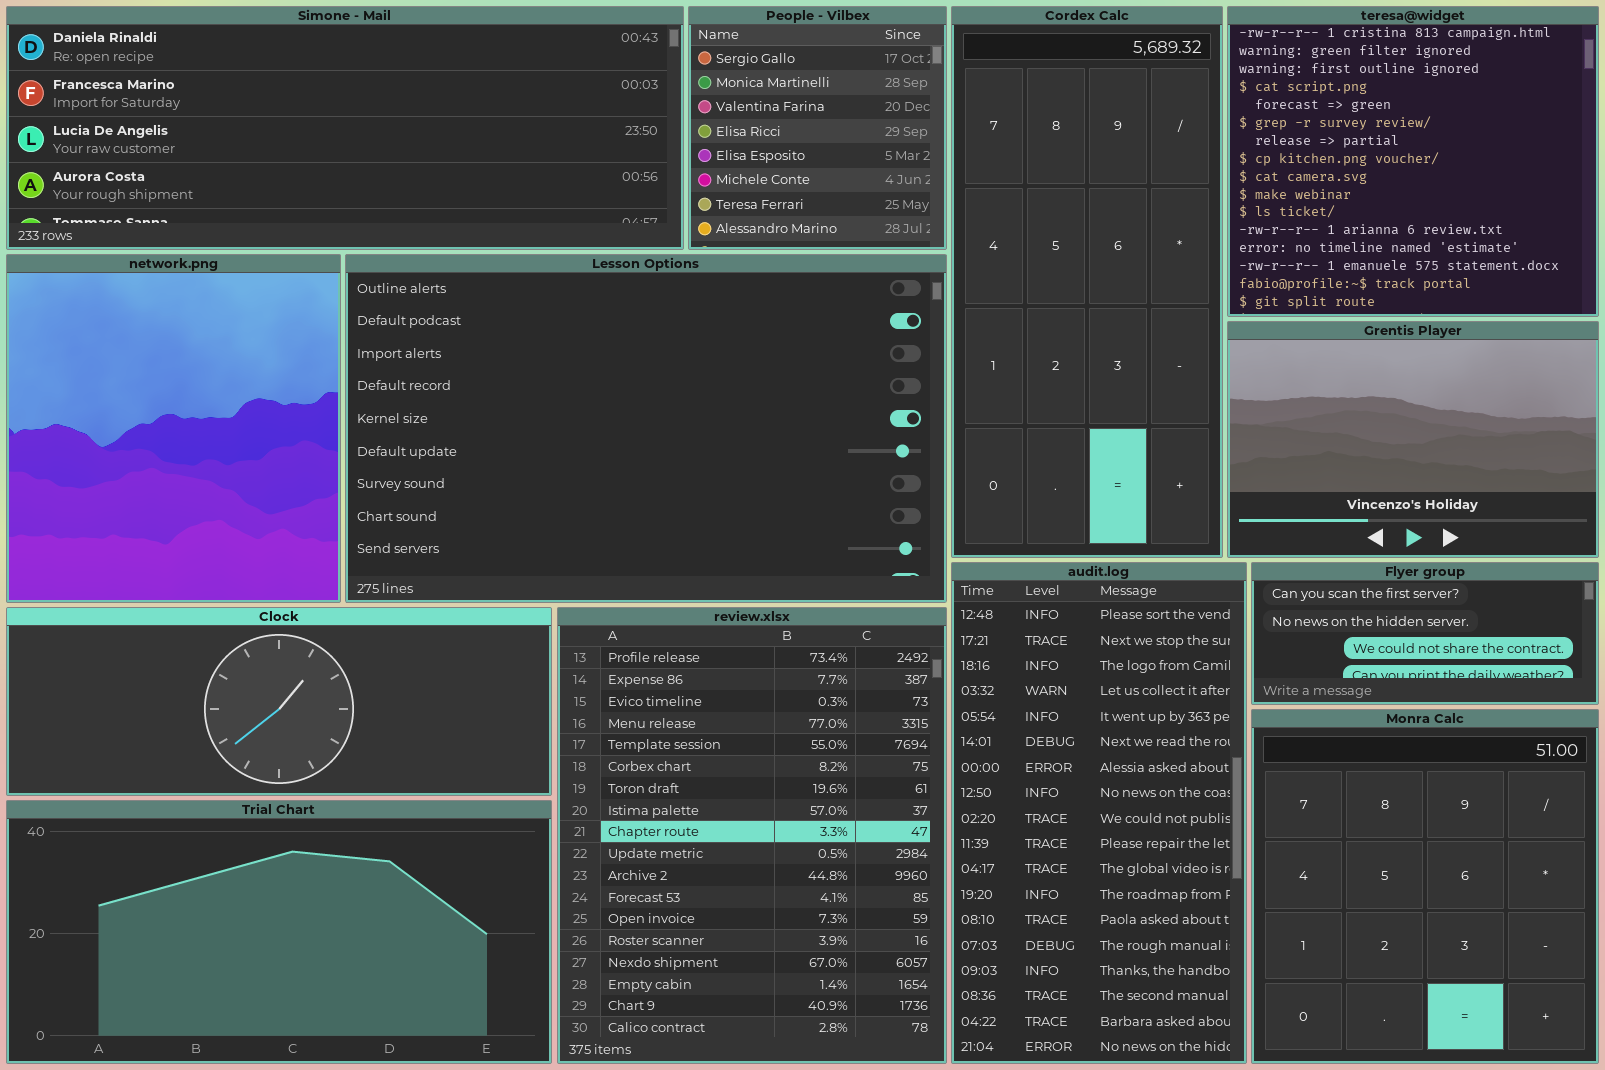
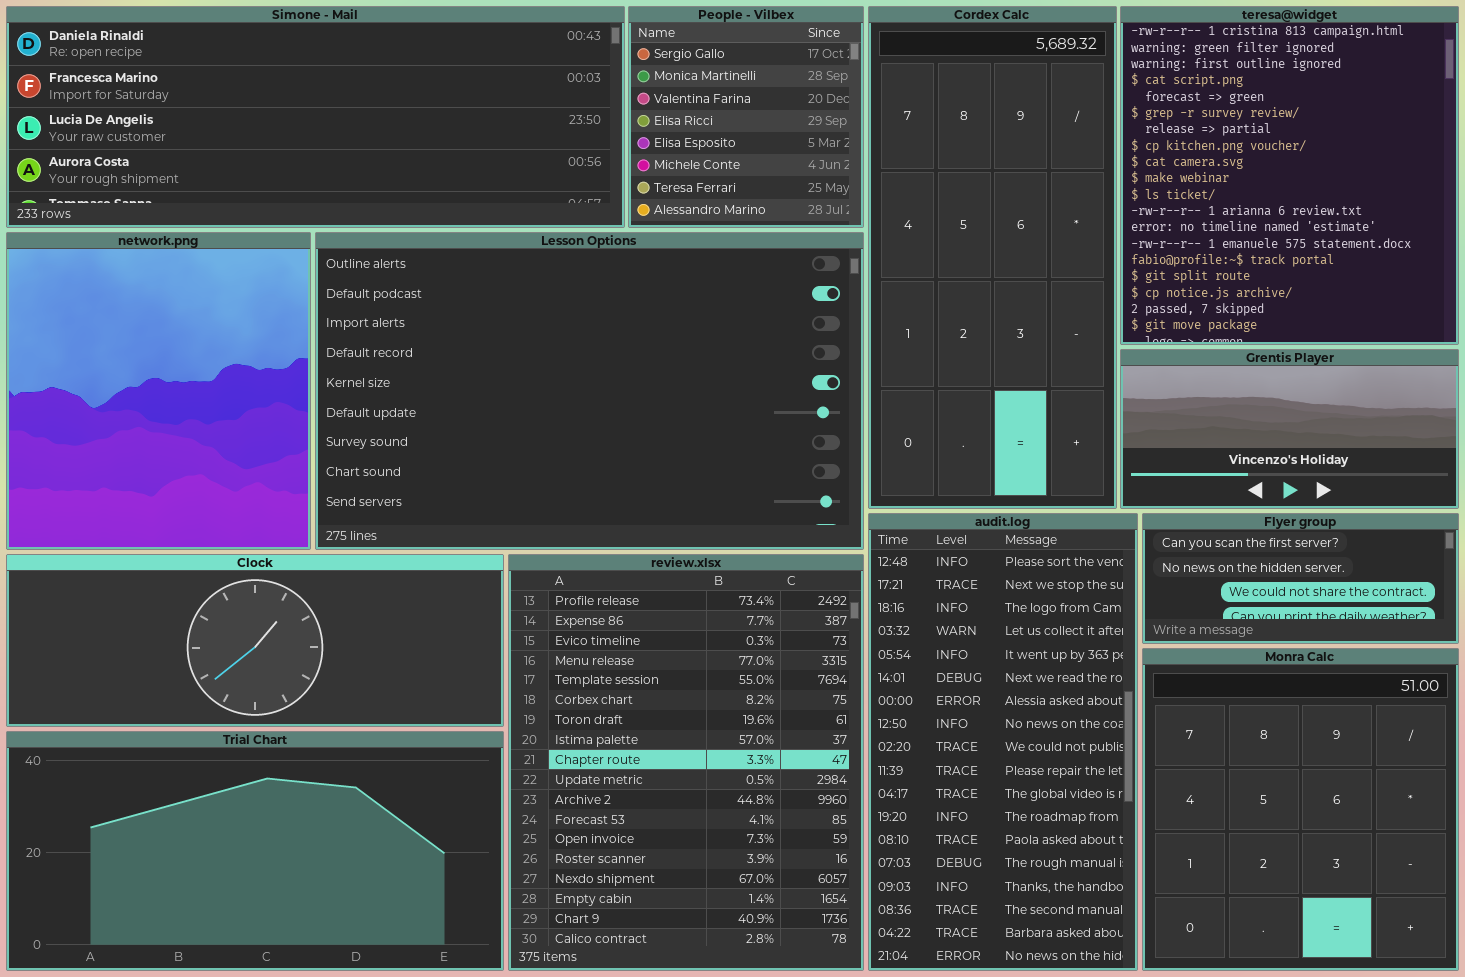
teresa@widget: [1227,6,1599,317] -> [1120,6,1459,345], resized
Grentis Player: [1227,321,1599,558] -> [1120,349,1459,509], resized

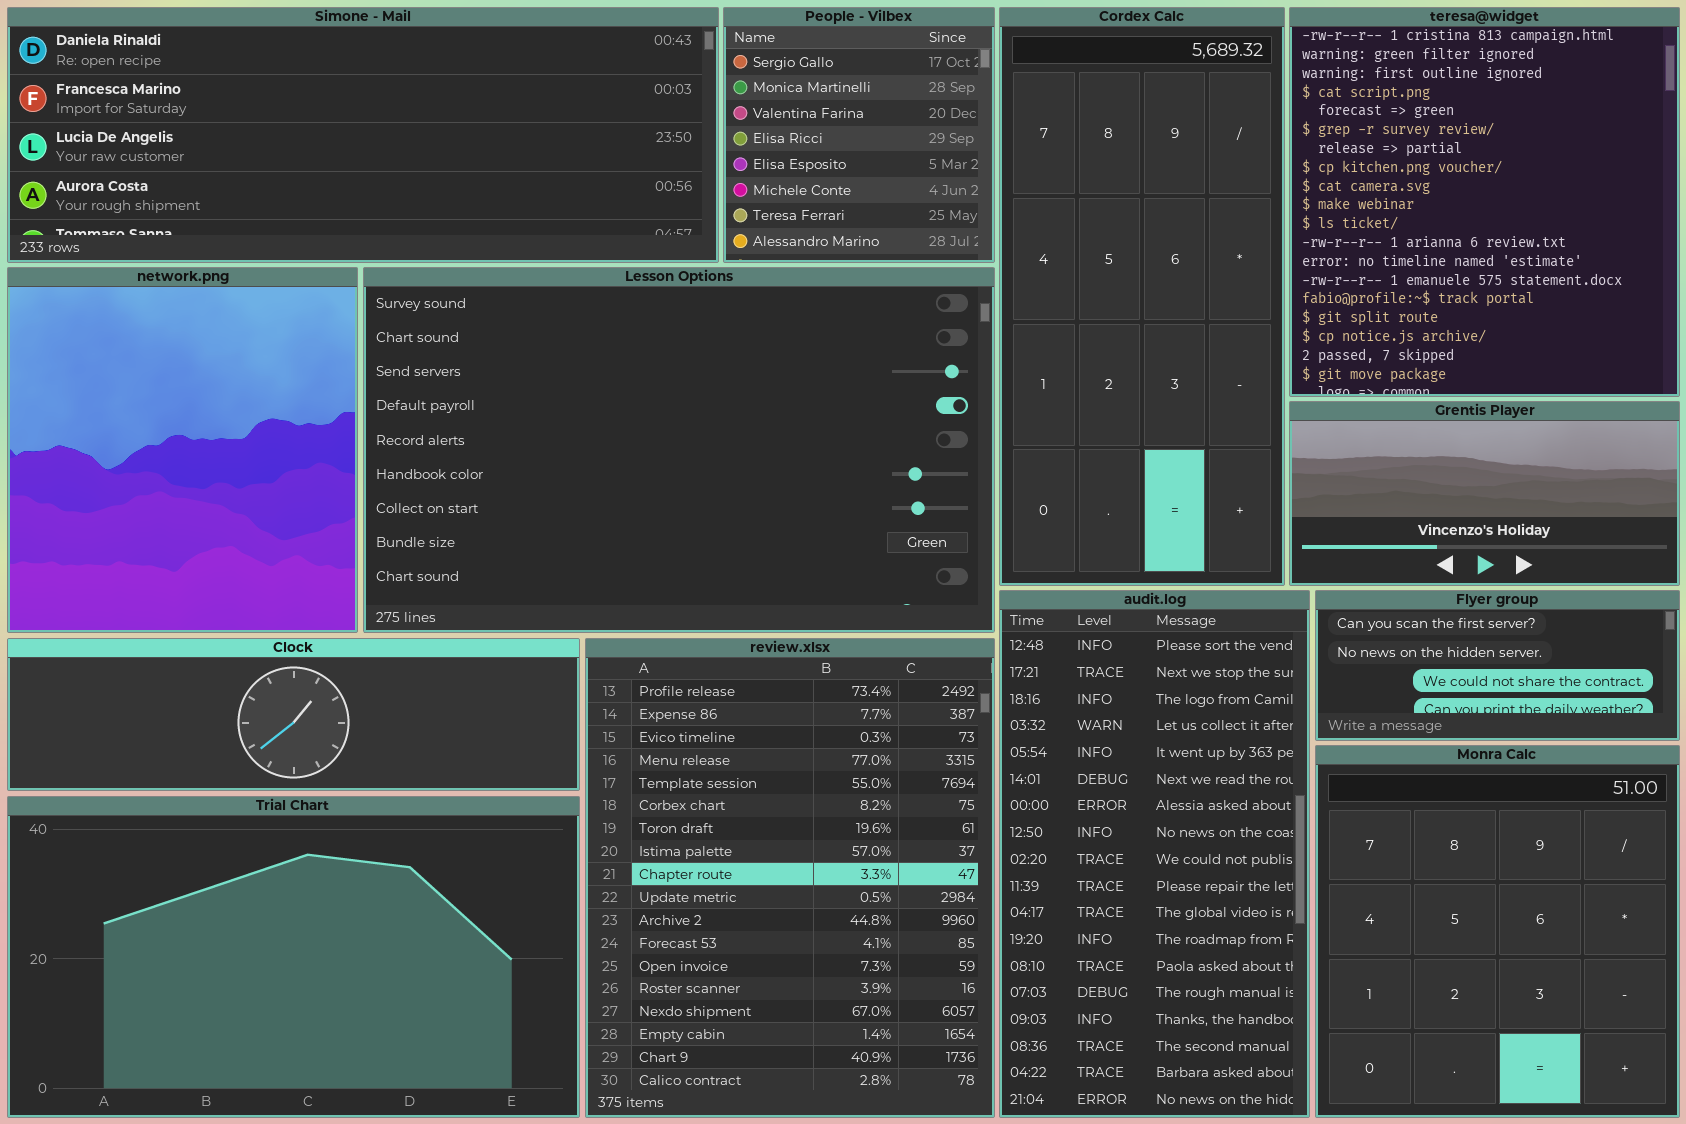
Lesson Options: [315,232,864,550] -> [363,267,995,633], scrolled down 6 rows
Clock: [6,554,504,727] -> [7,638,580,791], resized
Trial Chart: [6,731,504,971] -> [7,796,580,1118], resized

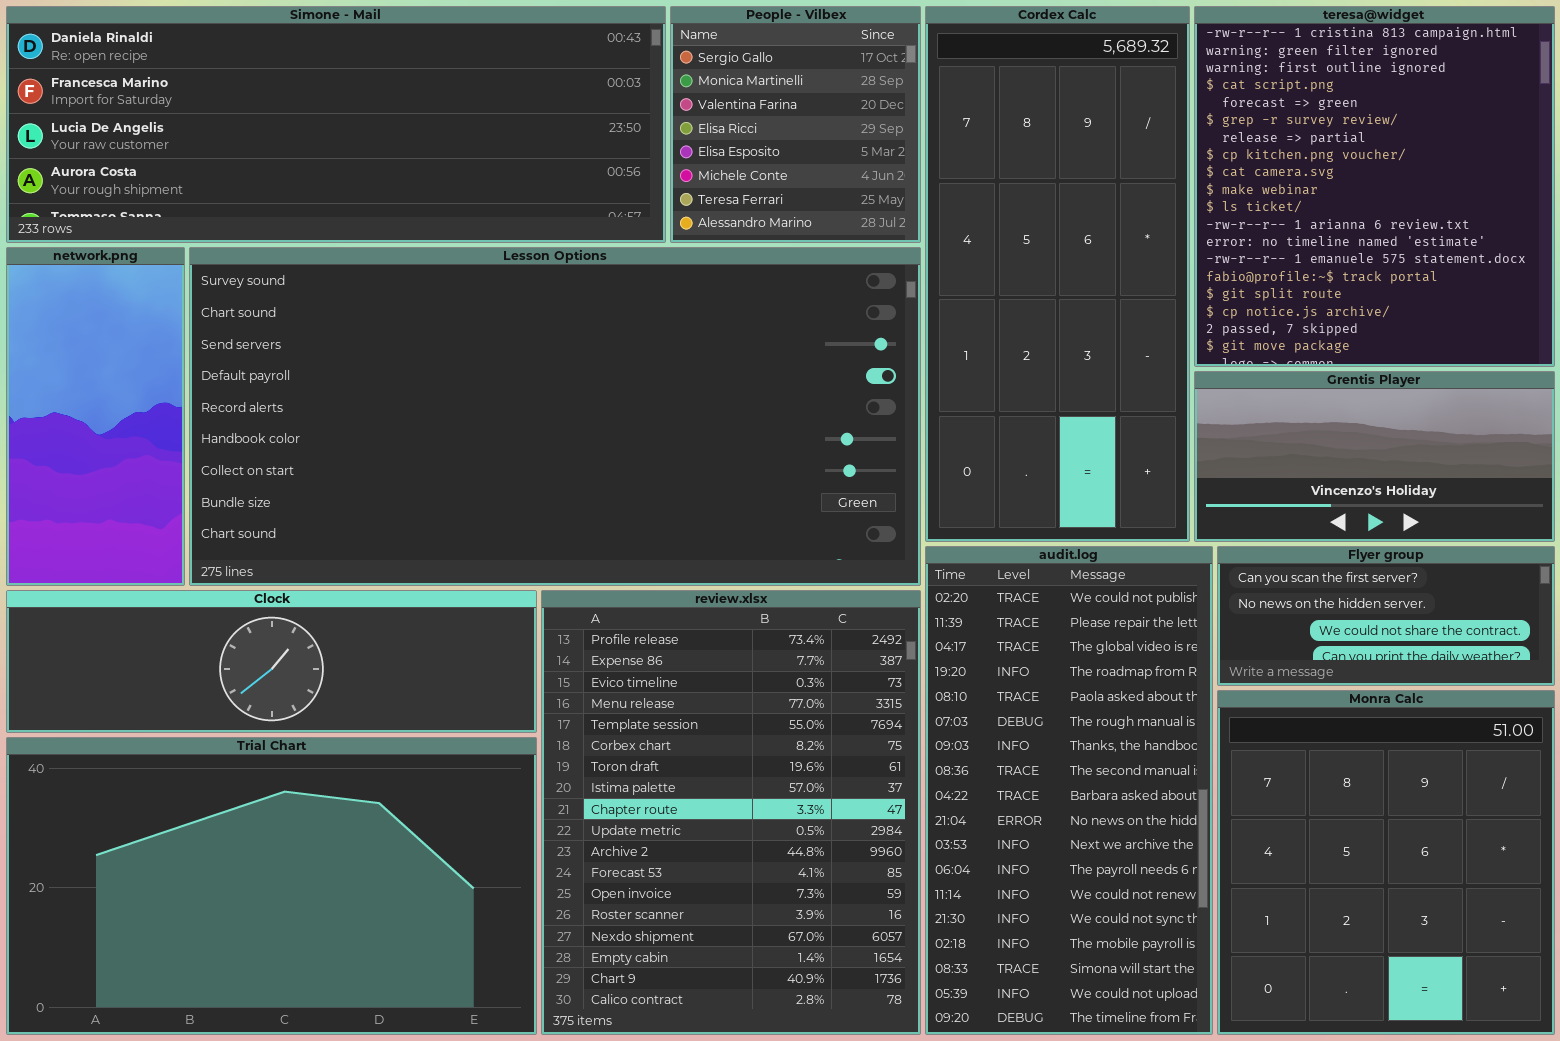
network.png: [7,267,358,633] -> [6,247,185,586], resized
Lesson Options: [363,267,995,633] -> [189,247,921,586], resized
audit.log: [999,590,1310,1118] -> [925,546,1213,1035], scrolled down 8 rows

